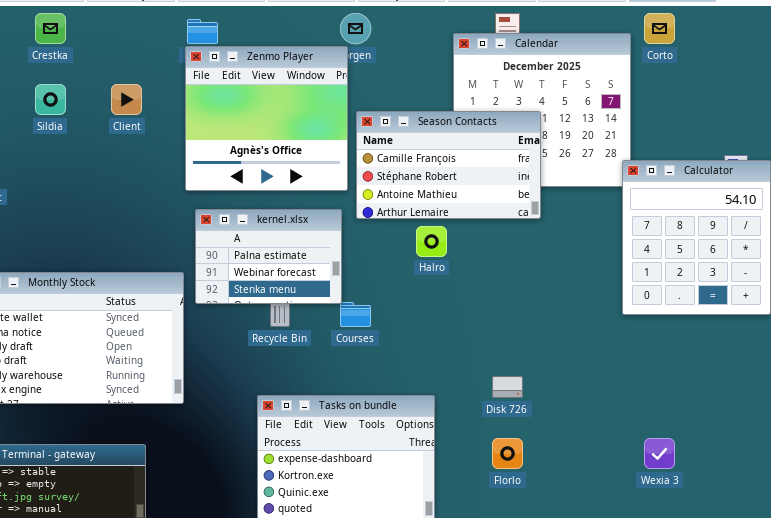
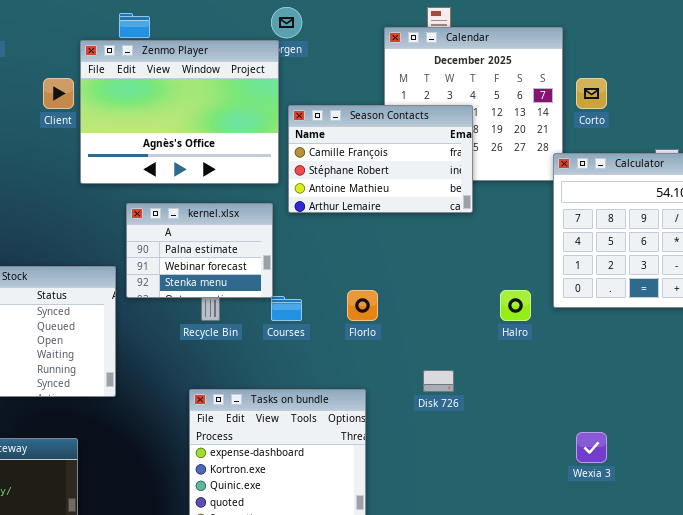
Corto: [644,13,675,44] -> [576,78,607,109], moved
Zenmo Player: [185,46,348,191] -> [80,40,279,184], resized
Halro: [416,226,447,257] -> [500,290,531,321], moved
Florlo: [492,438,523,469] -> [347,290,378,321], moved

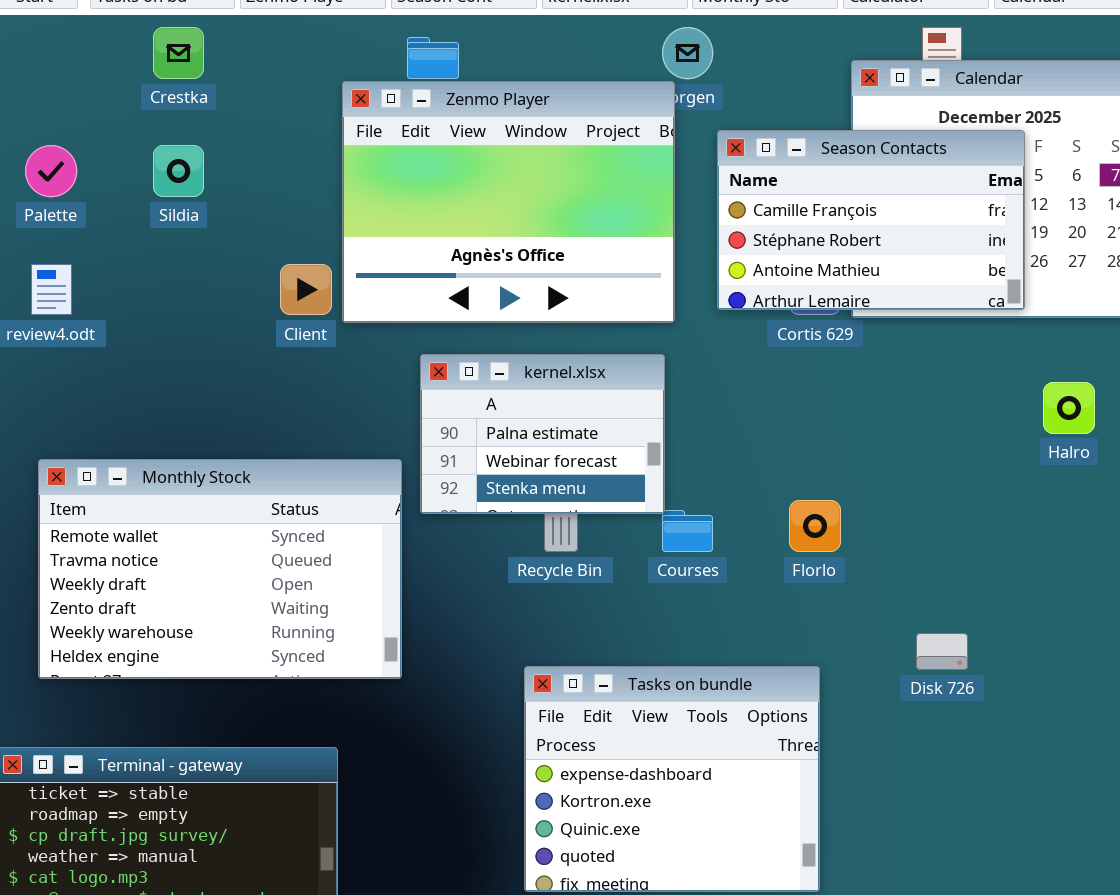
Client: [43,78,74,109] -> [280,264,332,315], moved
Season Contacts: [288,105,473,213] -> [717,130,1025,310], moved
Halro: [500,290,531,321] -> [1043,382,1095,434], moved

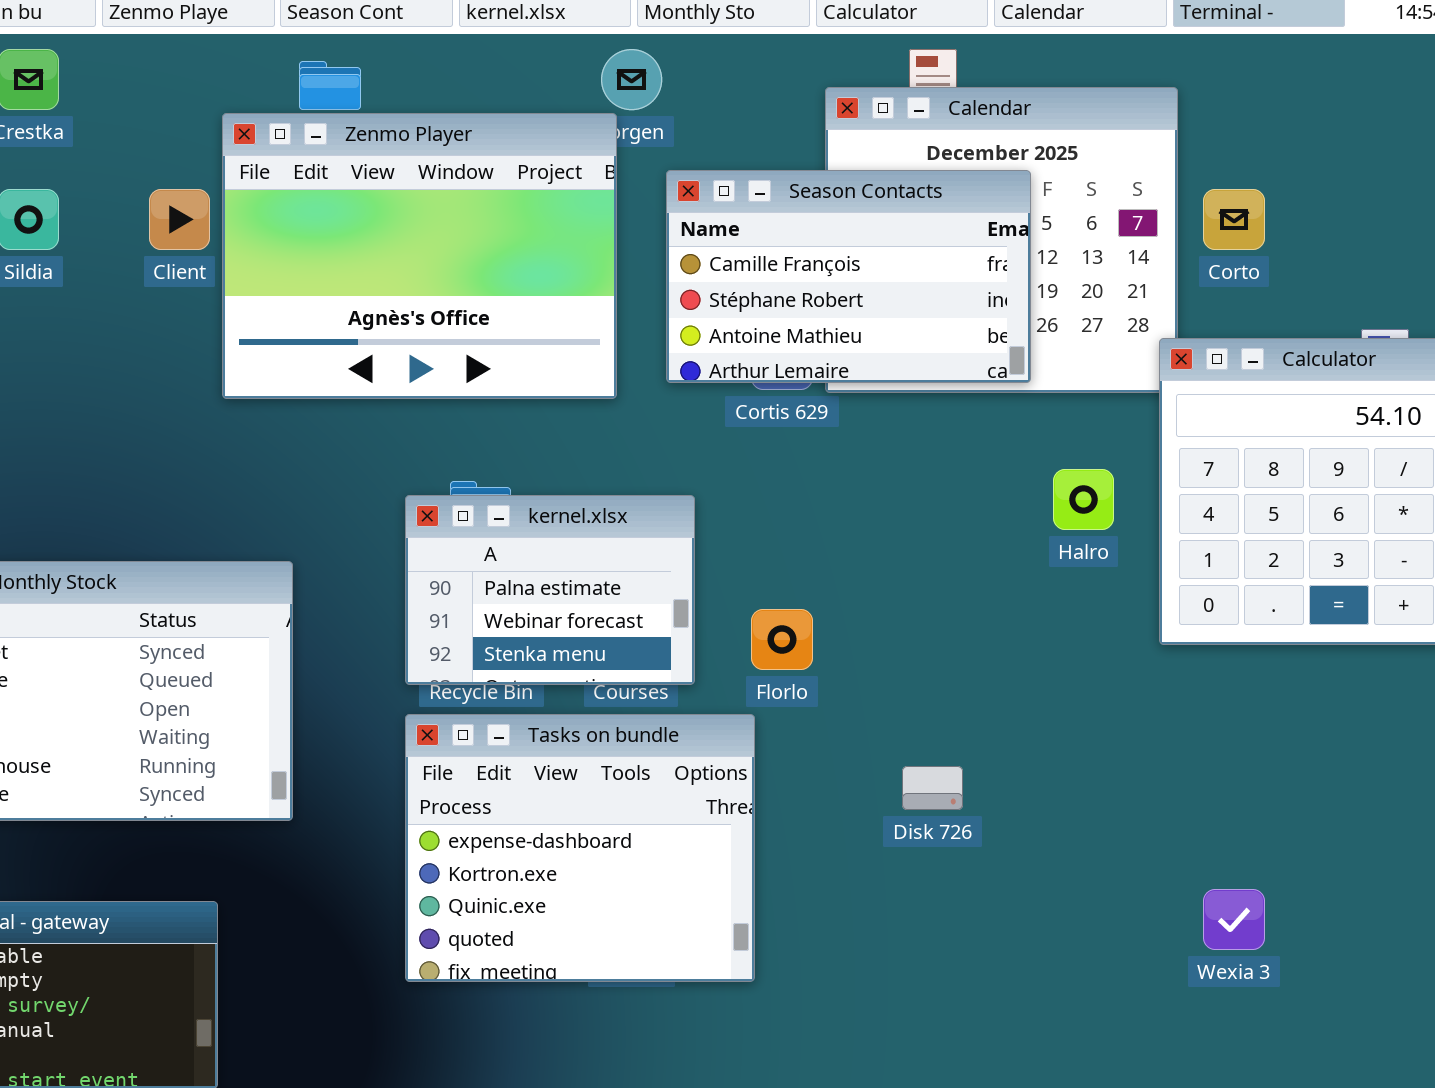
Client: [280,264,332,315] -> [149,189,210,250], moved
kernel.xlsx: [420,354,665,514] -> [405,495,695,685], moved
Tasks on bundle: [524,666,820,892] -> [405,714,755,982], moved

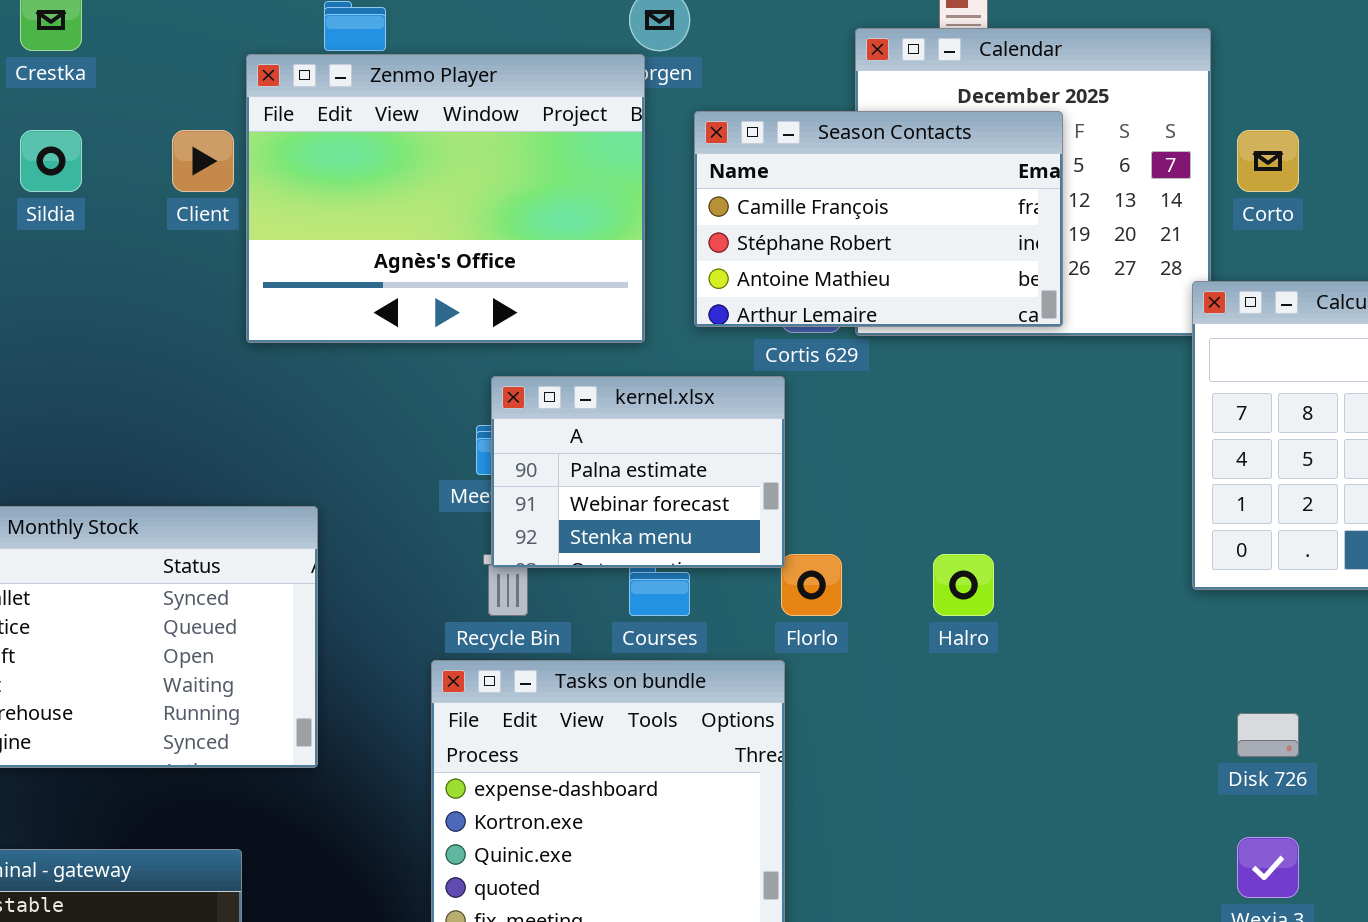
Halro: [1053,469,1114,530] -> [933,554,994,616], moved
kernel.xlsx: [405,495,695,685] -> [491,376,785,568], moved
Disk 726: [902,766,963,810] -> [1237,713,1299,757], moved

